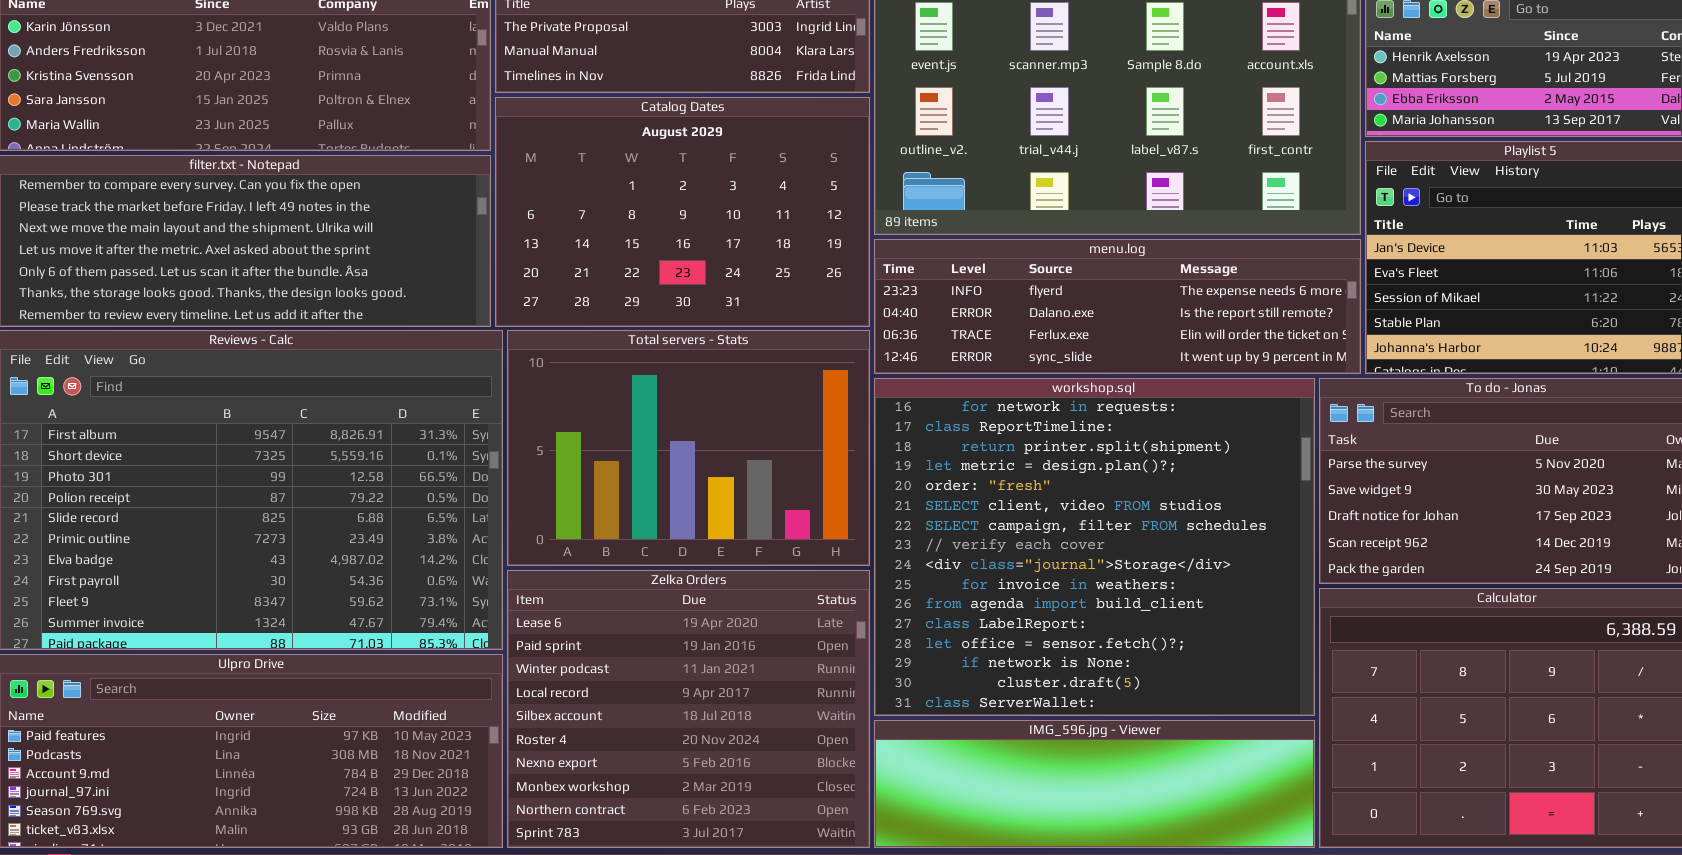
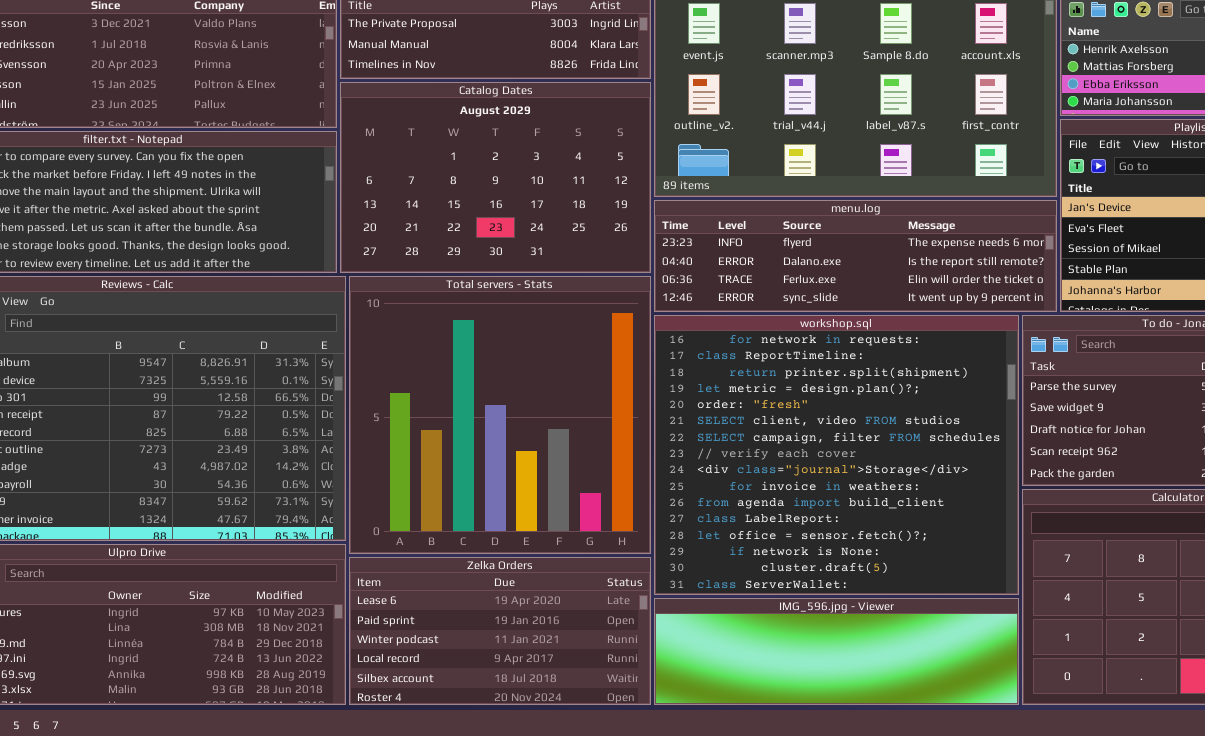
Total servers - Stats: [507,330,870,566] -> [349,276,651,554], resized
Zelka Orders: [507,570,870,848] -> [349,557,651,705], resized

